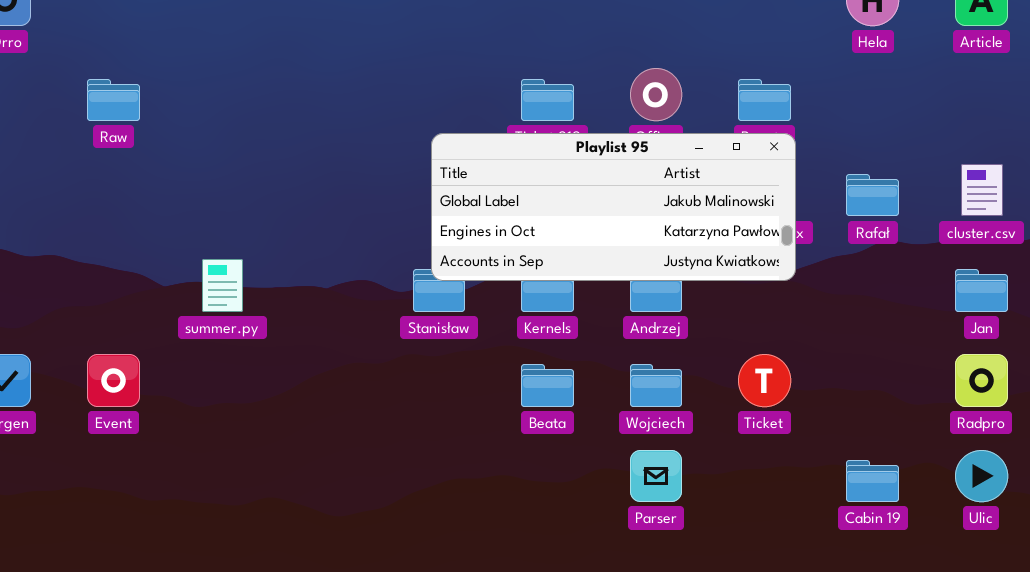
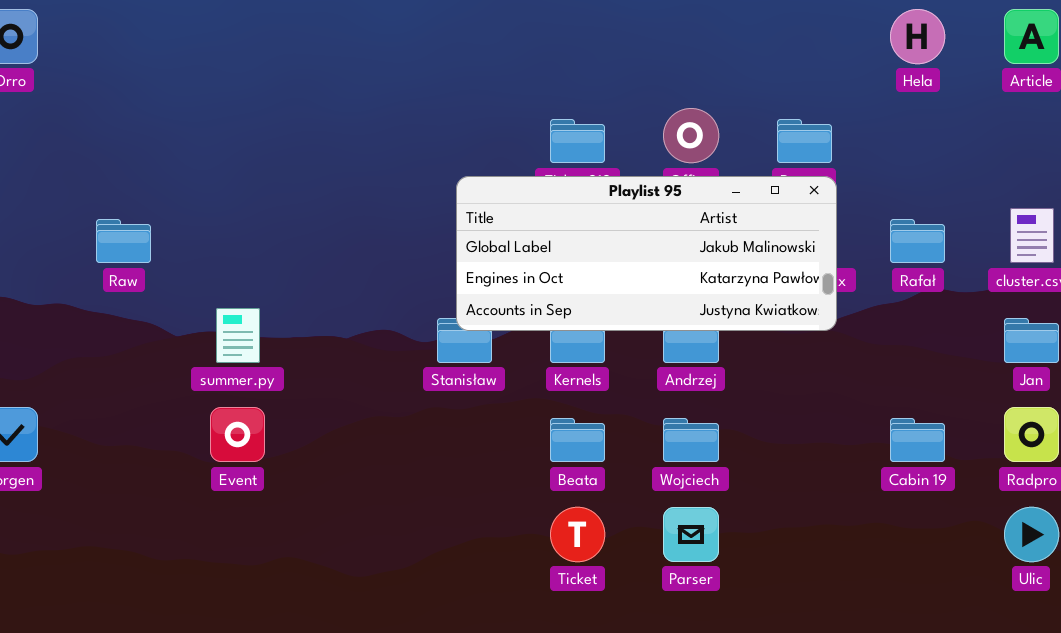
Raw: [87,79,140,121] -> [96,219,151,263], moved
Event: [87,354,140,407] -> [210,407,265,462], moved
Ticket: [738,354,791,407] -> [550,507,605,562], moved
Cabin 19: [846,460,899,502] -> [890,418,945,462], moved

